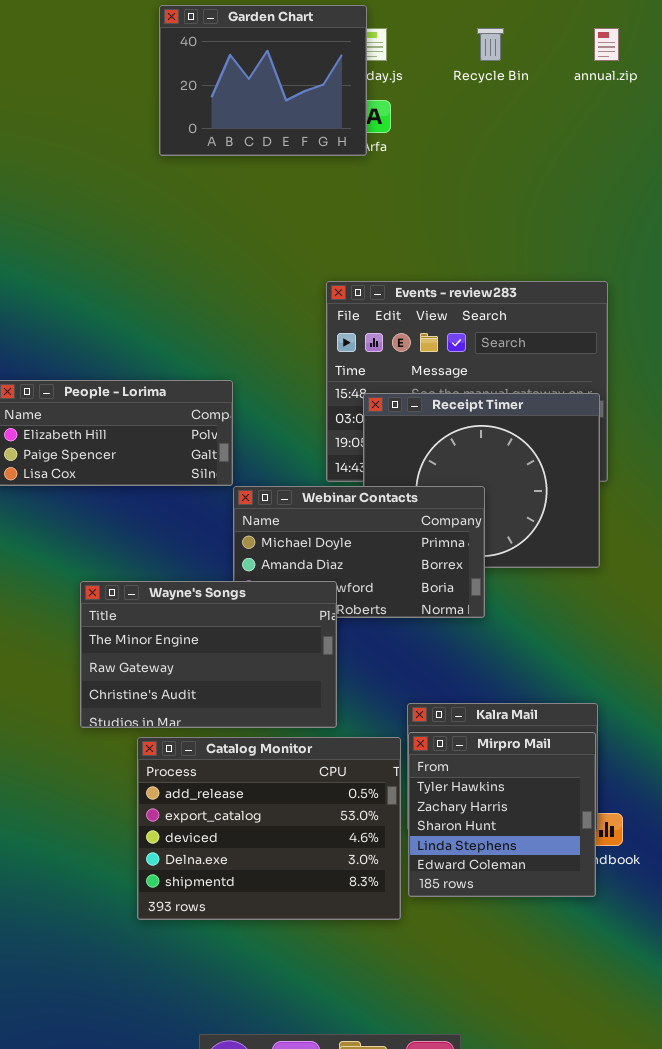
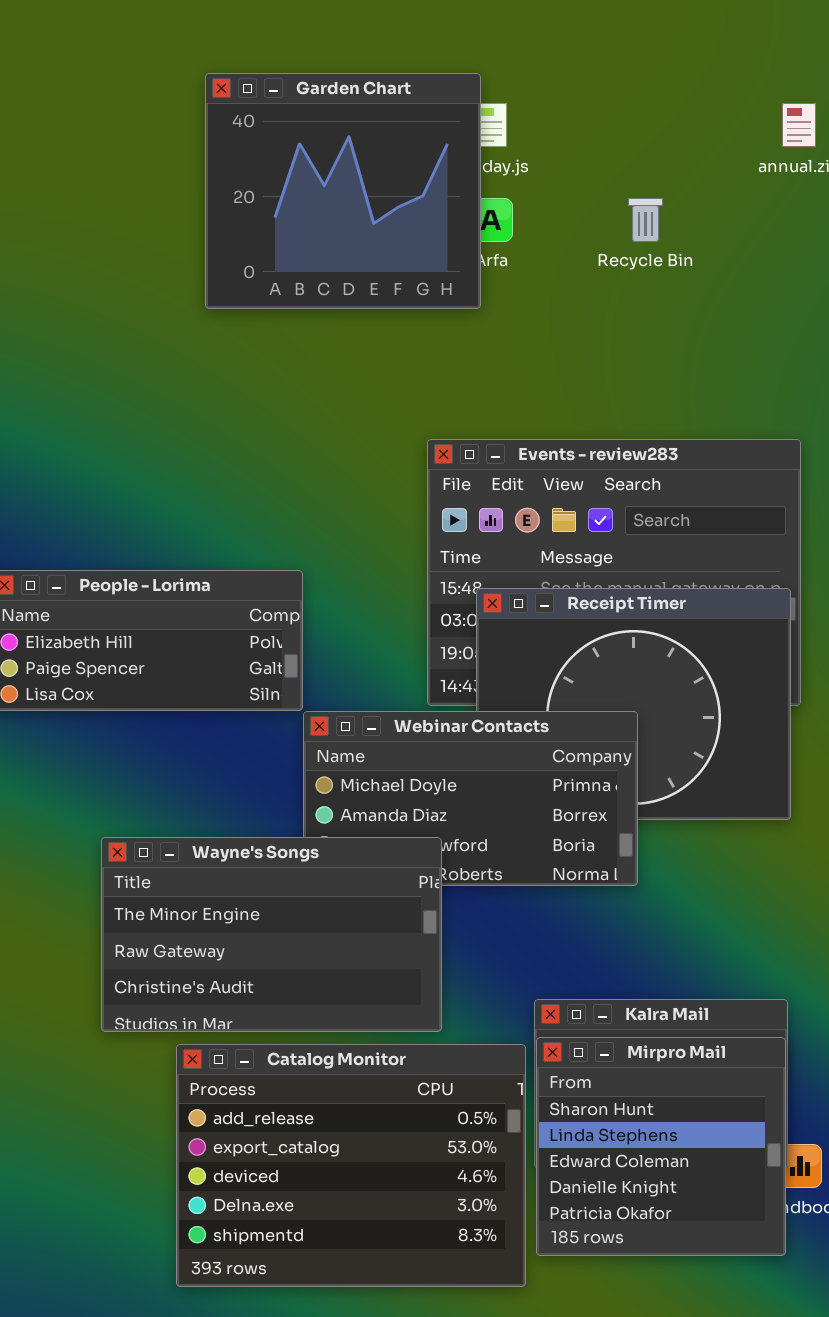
Garden Chart: [159,5,367,156] -> [205,73,481,309], resized
Recycle Bin: [477,28,504,61] -> [628,198,663,242], moved
Mirpro Mail: [408,732,596,897] -> [536,1037,786,1256], scrolled down 2 rows

